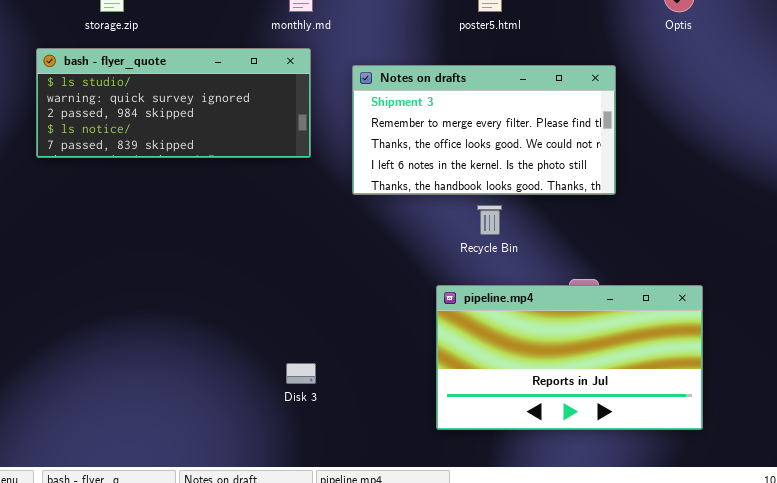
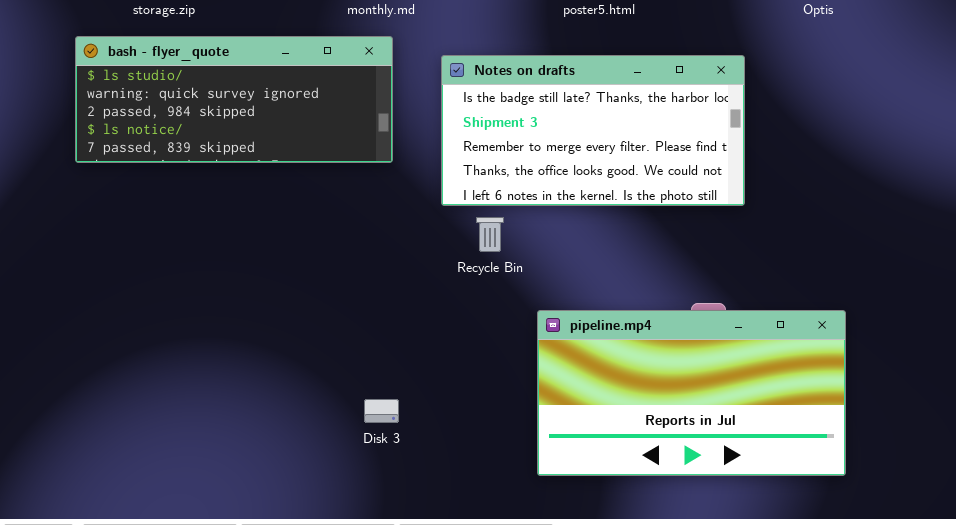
Notes on drafts: [352,65,616,195] -> [441,55,745,206], scrolled up 1 row
Recycle Bin: [477,205,502,235] -> [476,217,504,252], moved

